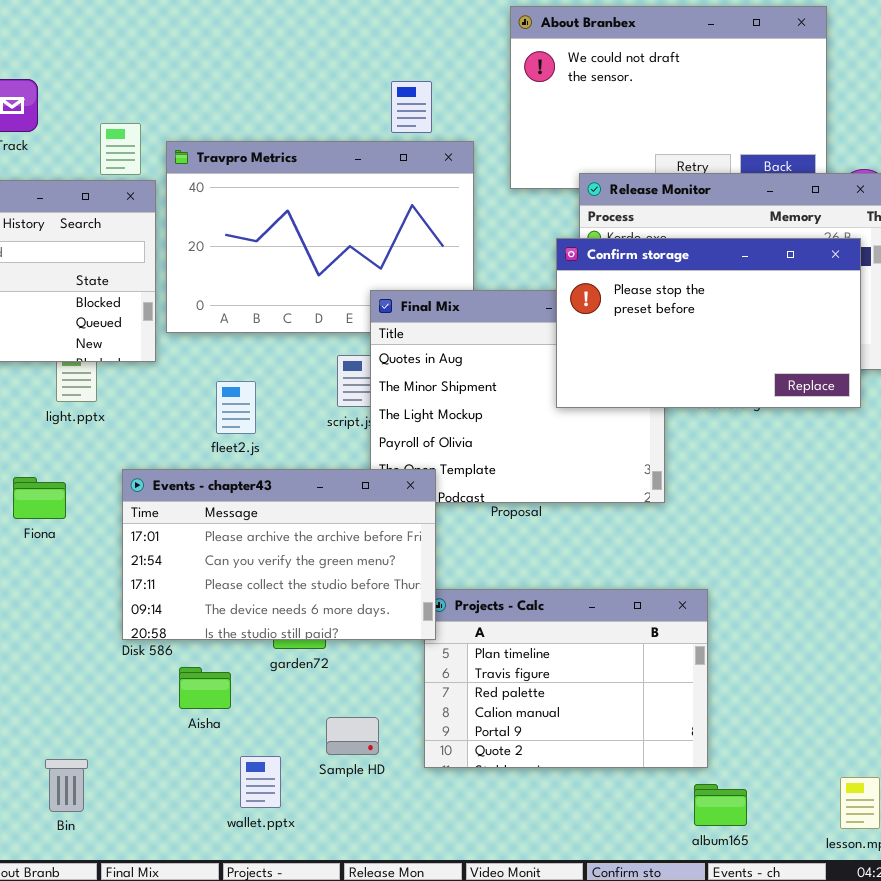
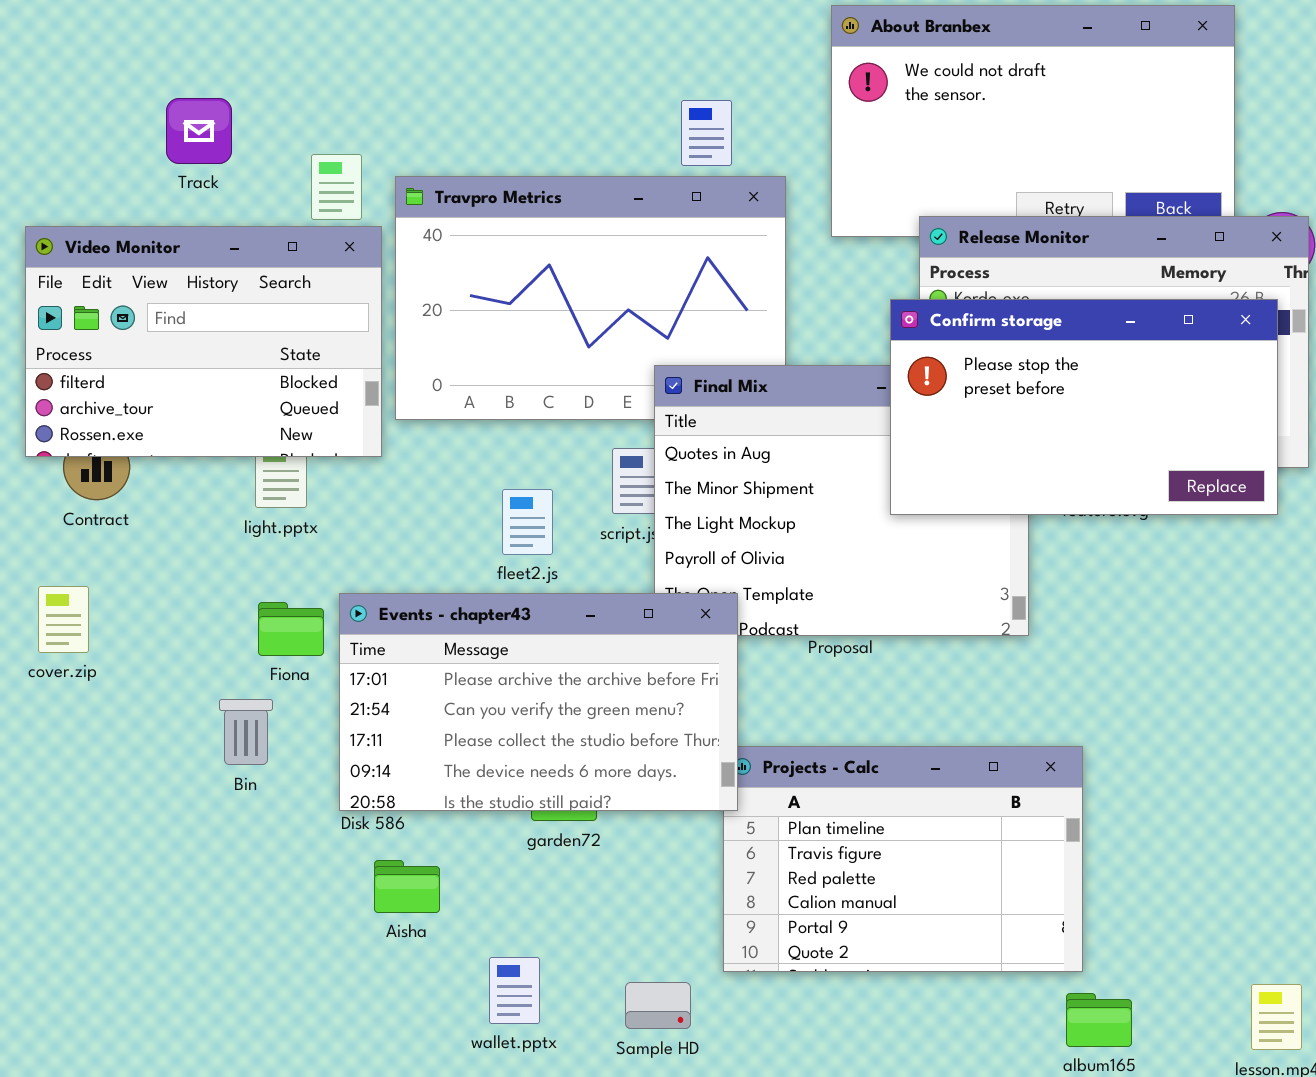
fleet2.js: [216,381,256,434] -> [502,489,553,555], moved
Fiona: [13,477,66,519] -> [258,602,324,656], moved
Aisha: [179,667,231,709] -> [374,860,440,913], moved
Sample HD: [326,717,379,755] -> [625,982,691,1029], moved
Bin: [45,759,88,812] -> [219,699,273,765], moved

